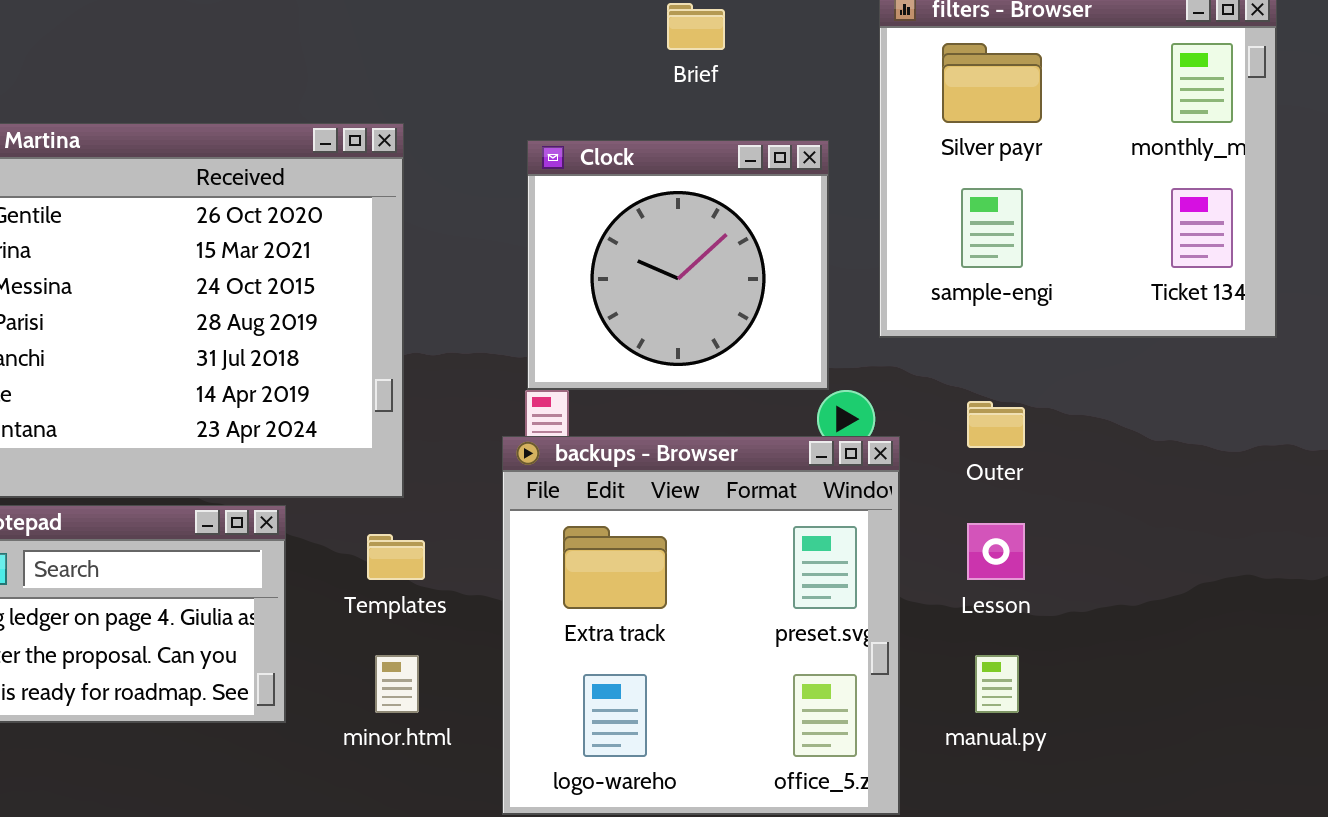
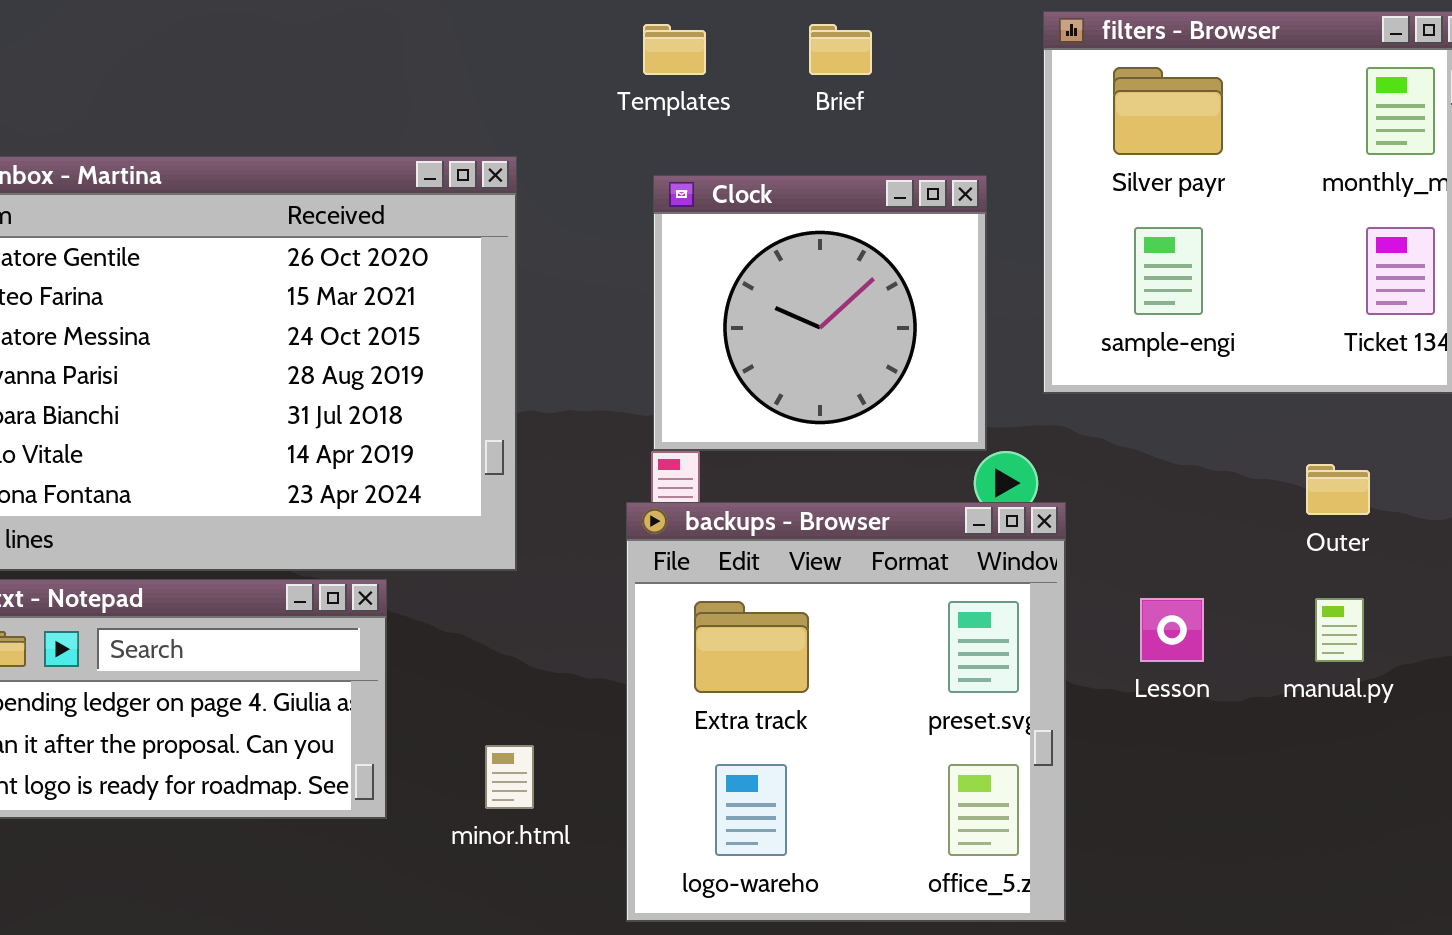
Outer: [967,401,1025,448] -> [1306,464,1370,515], moved
Templates: [367,534,425,580] -> [643,24,706,75], moved
manual.py: [975,655,1019,713] -> [1315,598,1364,662], moved

